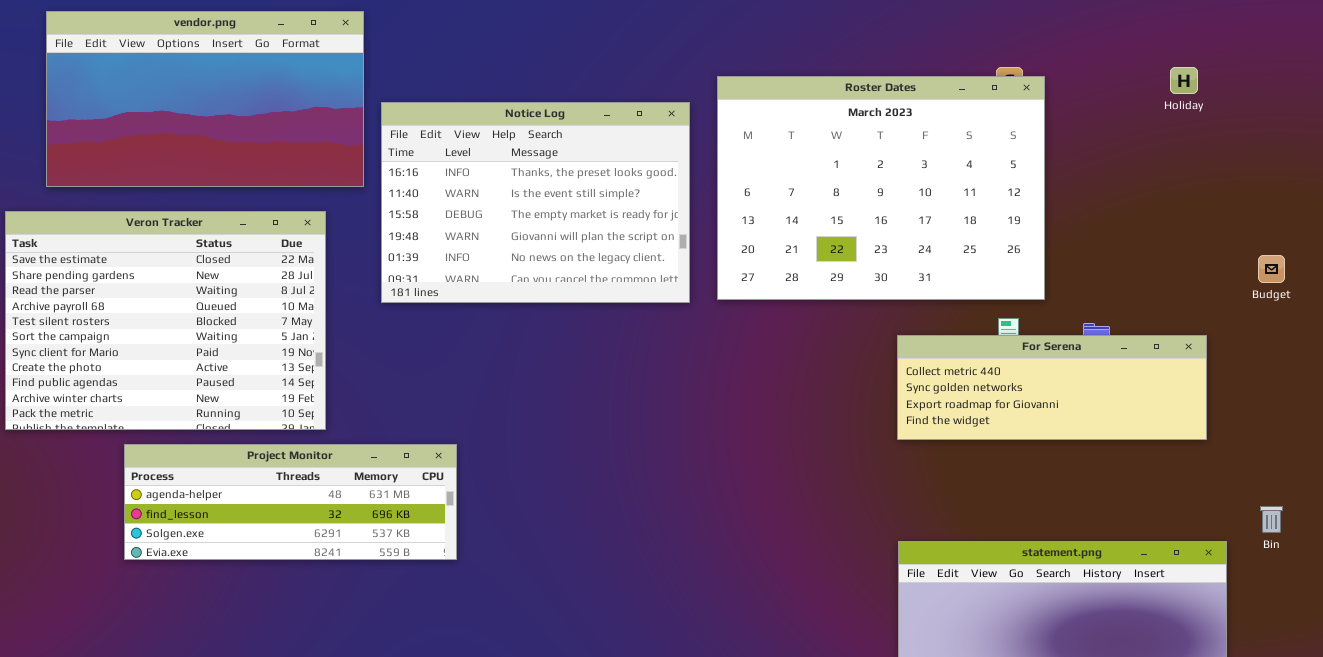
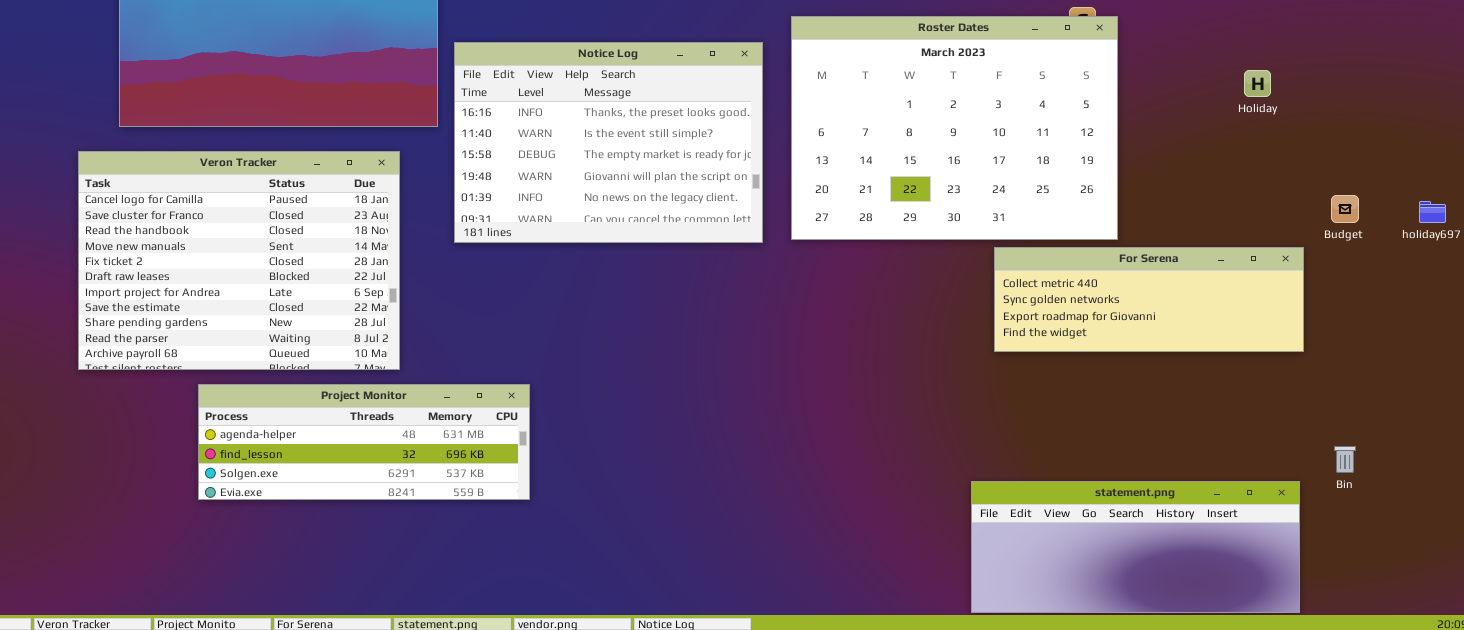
Holiday: [1170,67,1198,94] -> [1244,70,1271,97], moved
Veron Tracker: [5,211,326,430] -> [78,151,400,370], scrolled up 7 rows
For Serena: [897,335,1207,440] -> [994,247,1304,352], moved

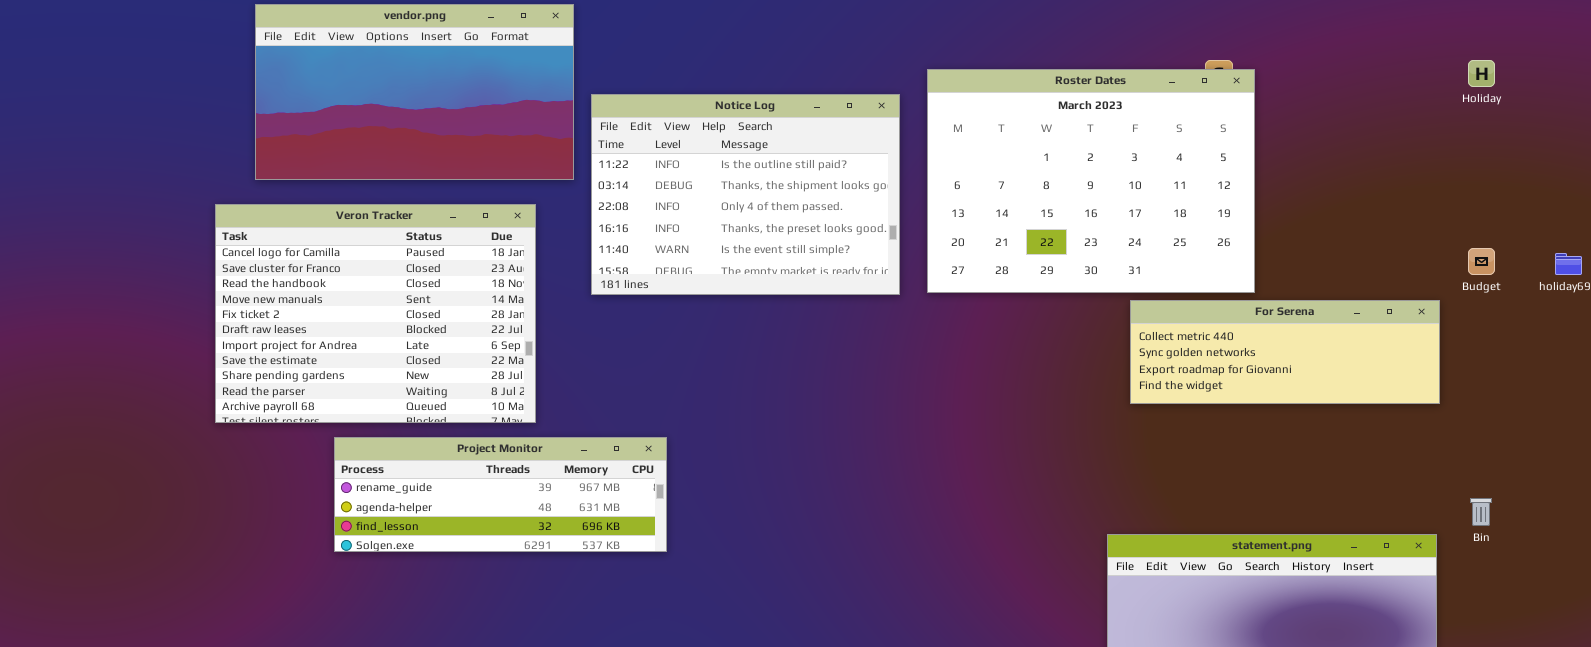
Notice Log: [454,42,763,243] -> [591,94,900,295], scrolled up 3 rows
Holiday: [1244,70,1271,97] -> [1468,60,1495,87], moved
Project Monitor: [198,384,530,500] -> [334,437,667,552], scrolled up 1 row

